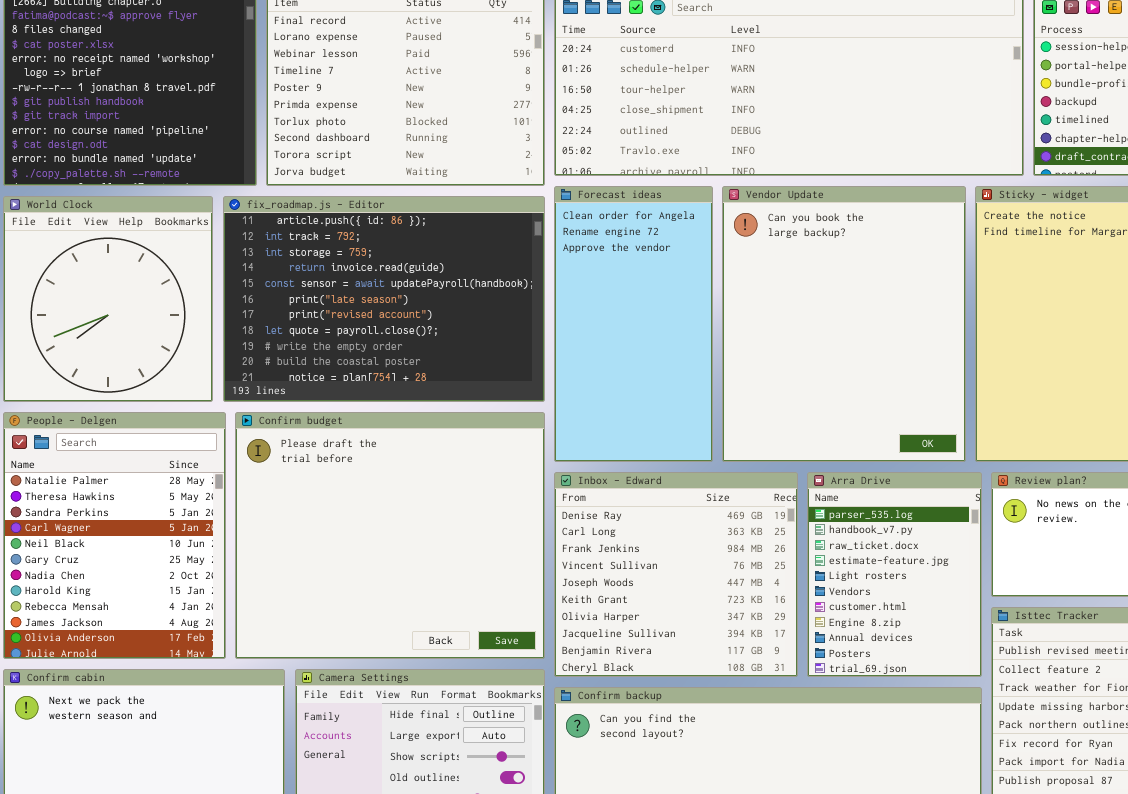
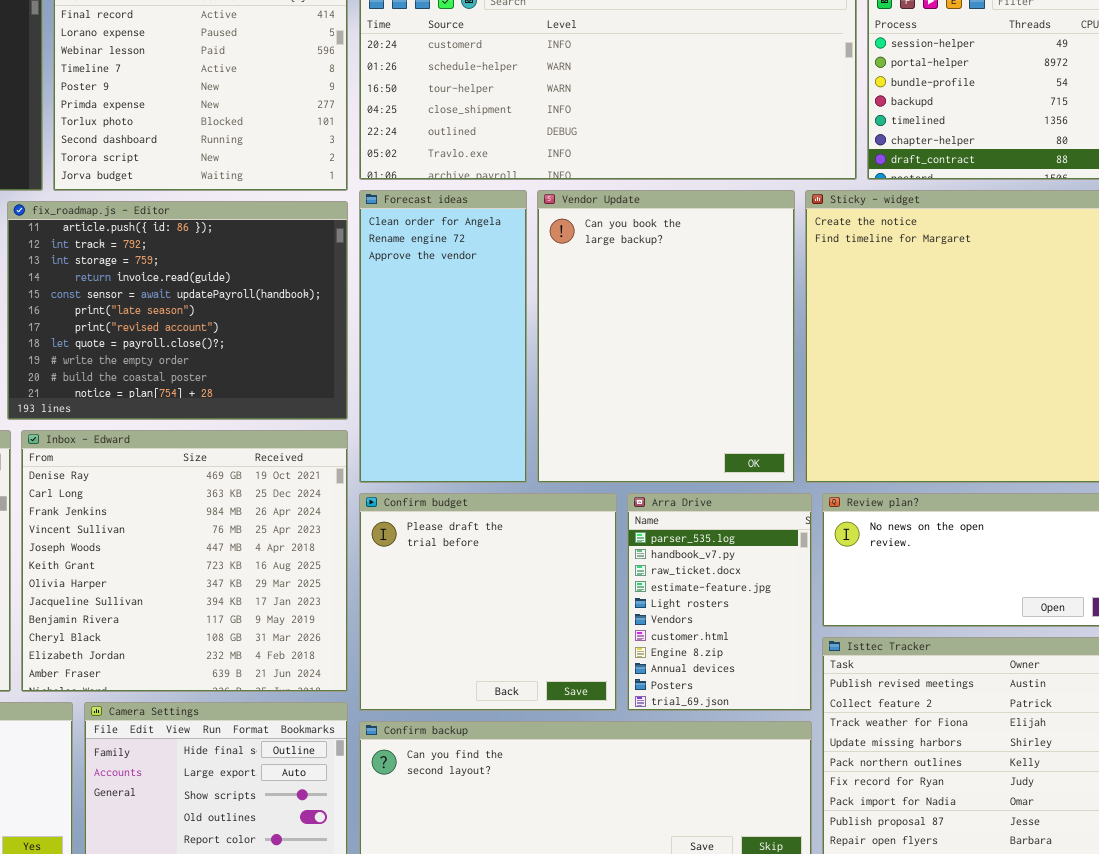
Confirm budget: [235,412,545,659] -> [359,493,617,711], moved, resized
Inbox - Edward: [554,472,798,677] -> [21,430,348,692], moved, resized

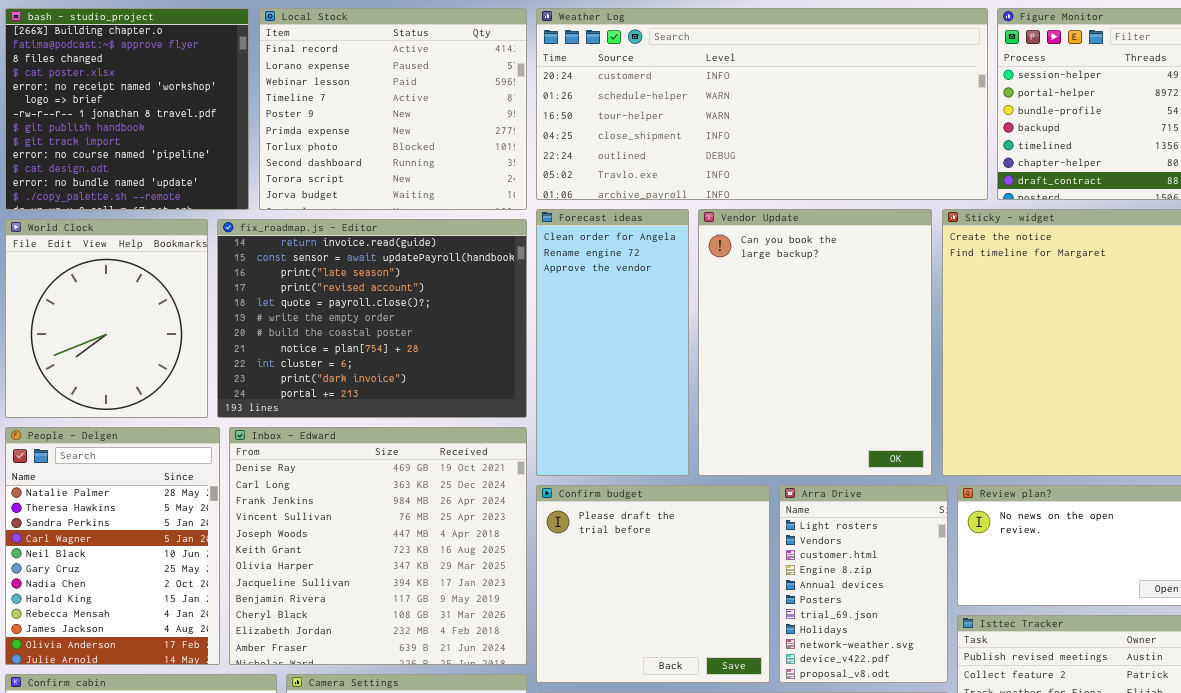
fix_roadmap.js - Editor: [7,201,348,420] -> [217,219,527,418], scrolled down 3 rows
Arra Drive: [627,493,812,711] -> [779,485,948,683], scrolled down 4 rows

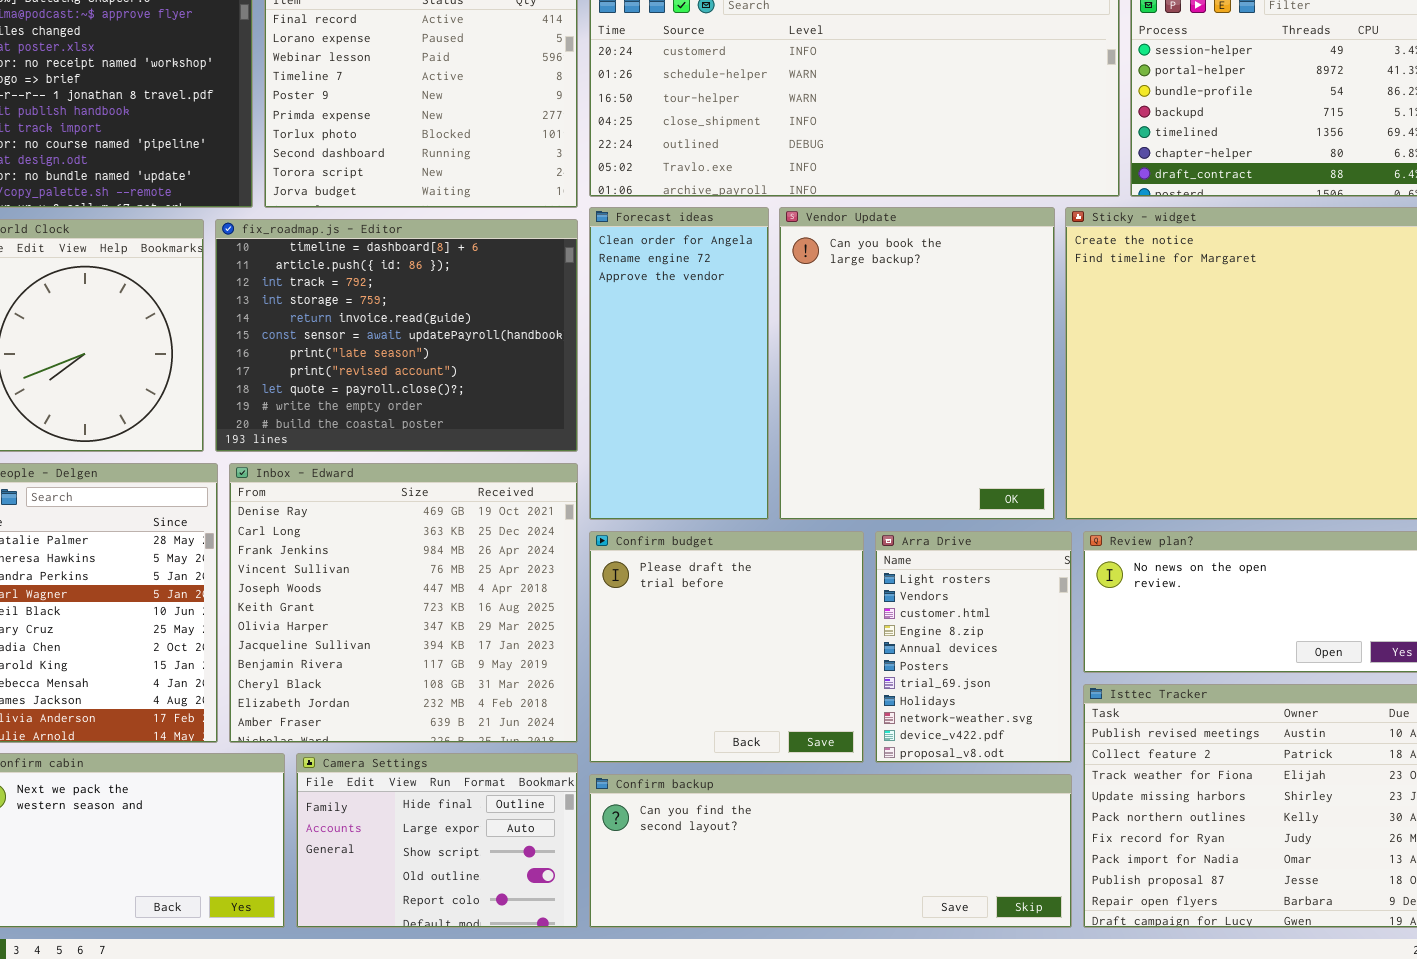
fix_roadmap.js - Editor: [217,219,527,418] -> [215,219,578,452], scrolled up 4 rows

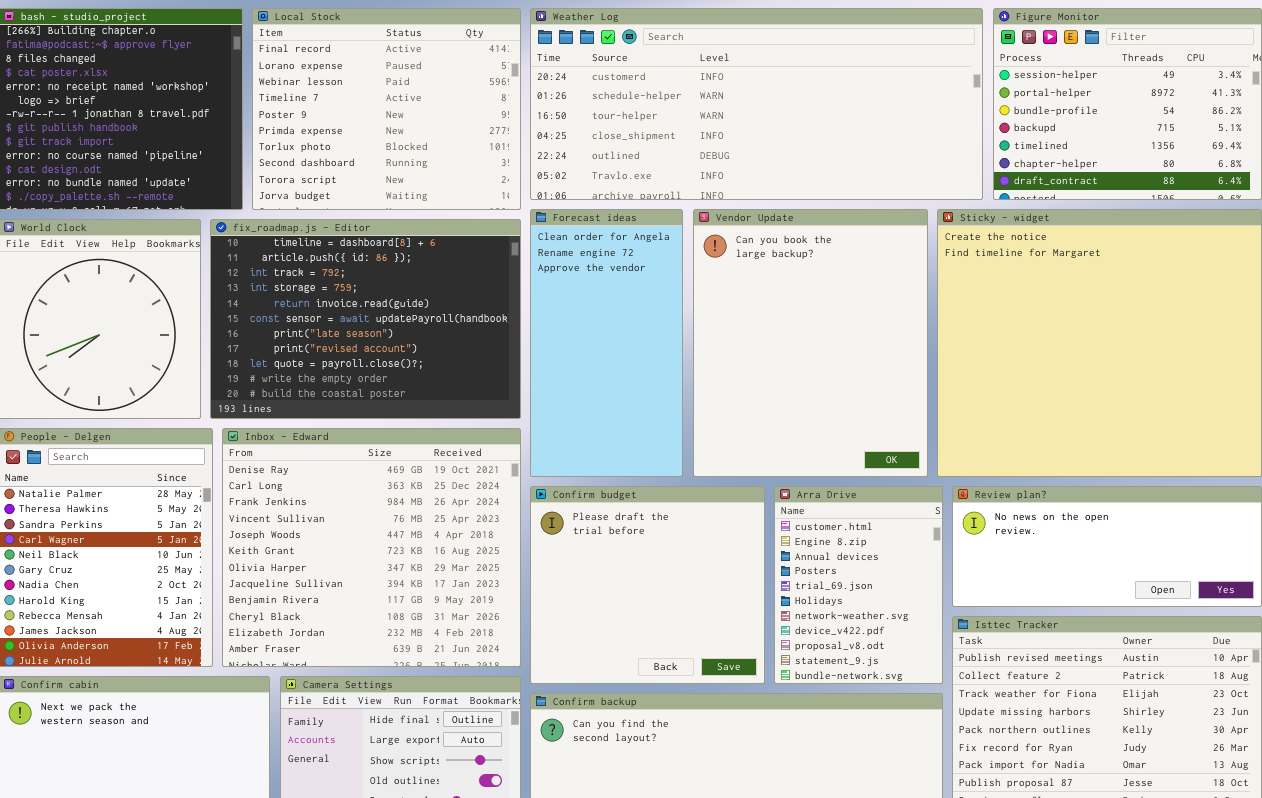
Arra Drive: [875,531,1072,763] -> [774,486,943,684], scrolled down 2 rows

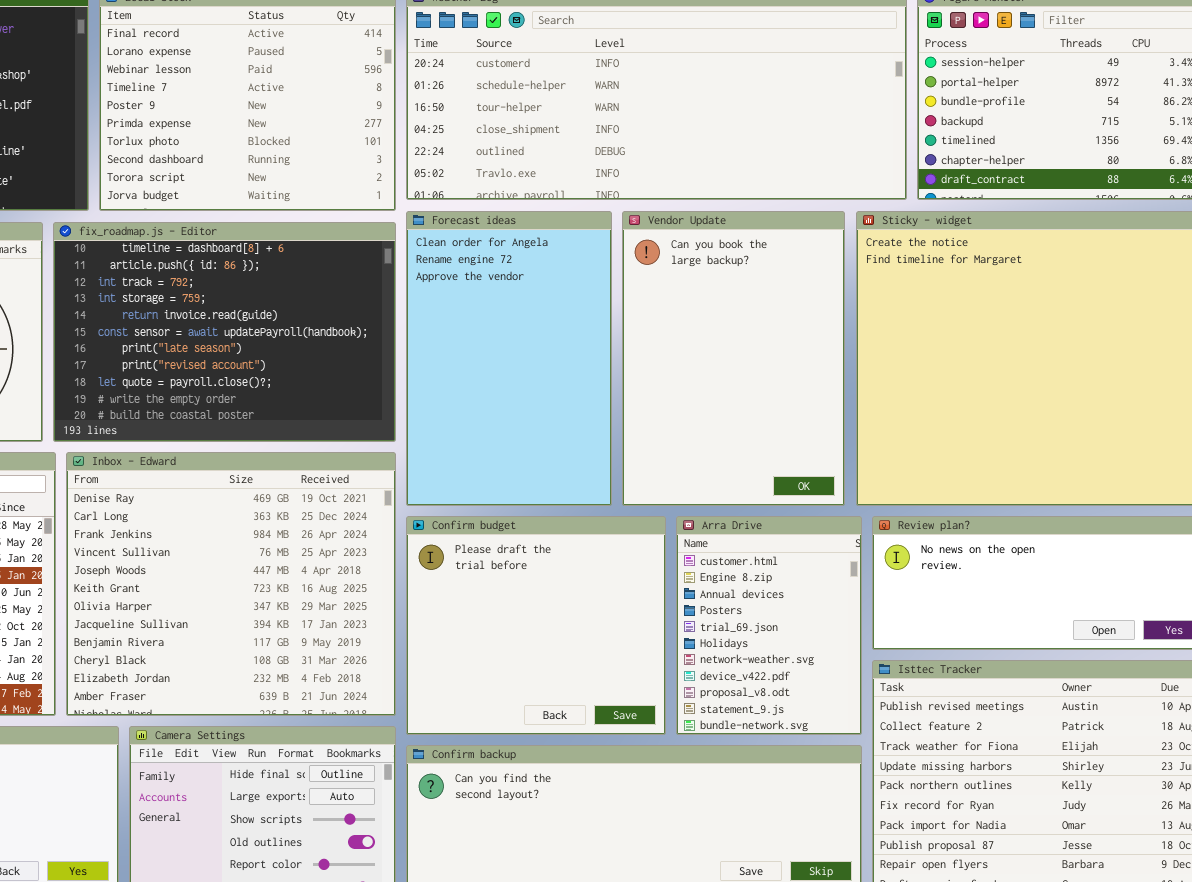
Forecast ideas: [530,209,683,477] -> [406,211,612,506], resized
Vendor Update: [693,209,928,477] -> [622,211,845,506], resized

